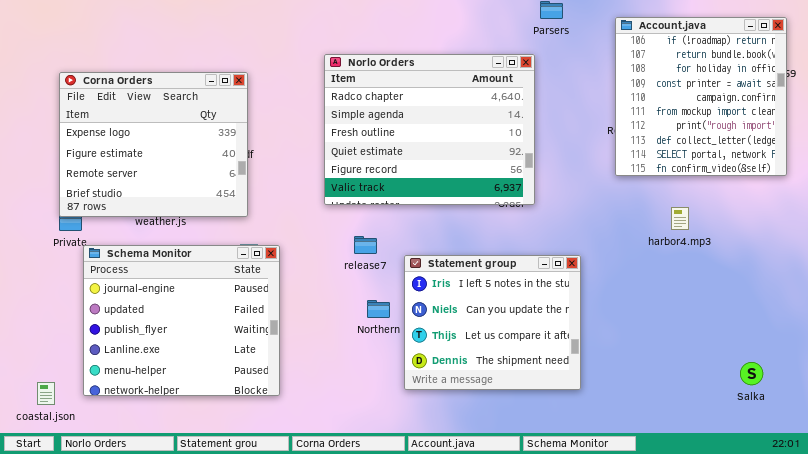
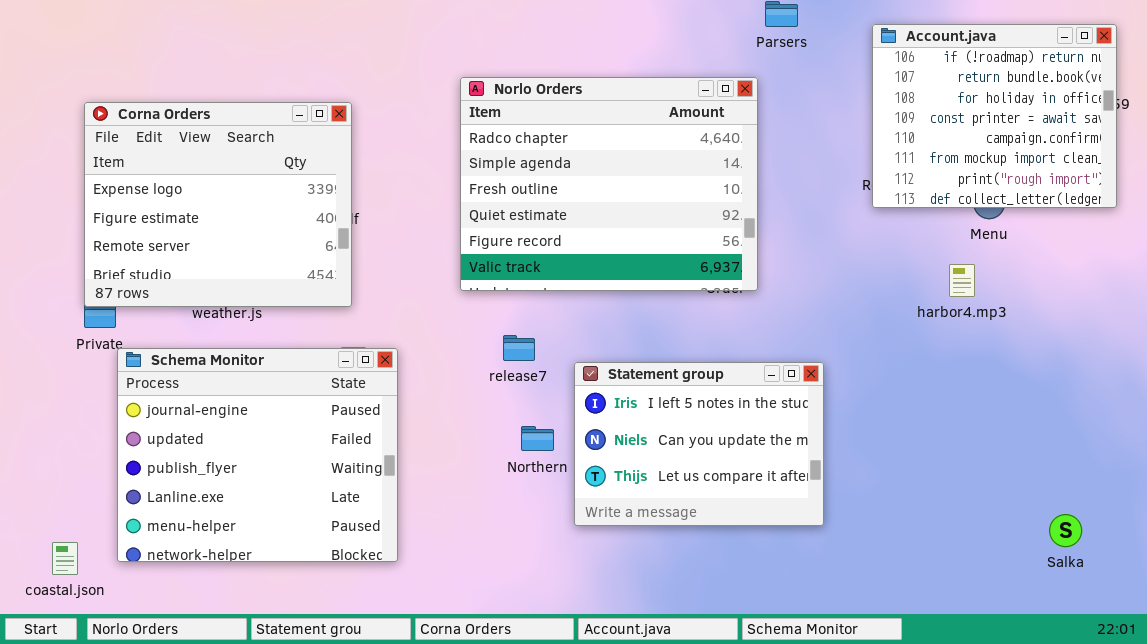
Account.java: [615,17,787,176] -> [872,24,1117,208], resized
harbor4.mp3: [671,207,689,230] -> [949,264,975,297], moved
Statement group: [404,255,581,390] -> [574,362,824,526], resized

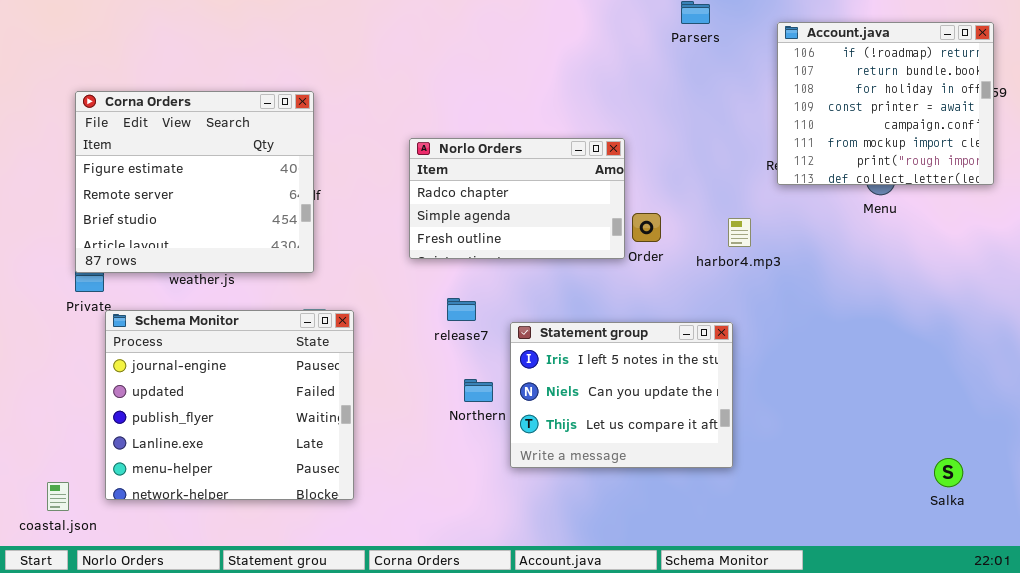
Norlo Orders: [460,77,758,291] -> [409,138,625,259], resized
Corna Orders: [84,102,352,307] -> [75,91,314,273], scrolled down 1 row
harbor4.mp3: [949,264,975,297] -> [728,218,751,247], moved

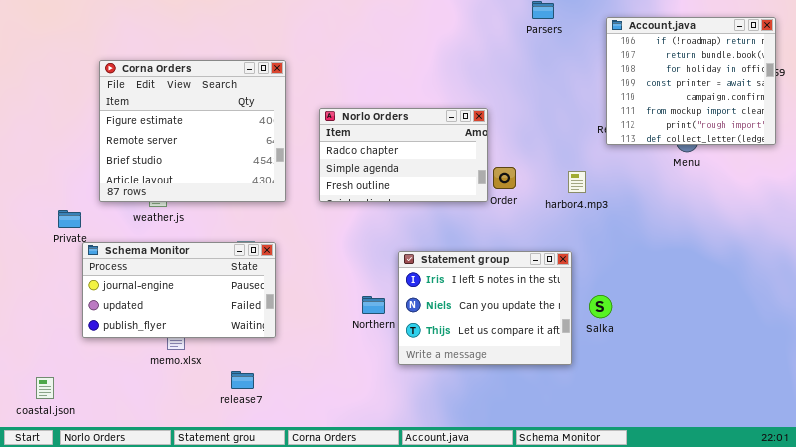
Corna Orders: [75,91,314,273] -> [99,60,286,202], moved
release7: [447,298,476,321] -> [231,371,254,389], moved
Schema Monitor: [105,310,354,500] -> [82,242,276,338], resized
Salka: [934,458,963,487] -> [589,295,612,318], moved

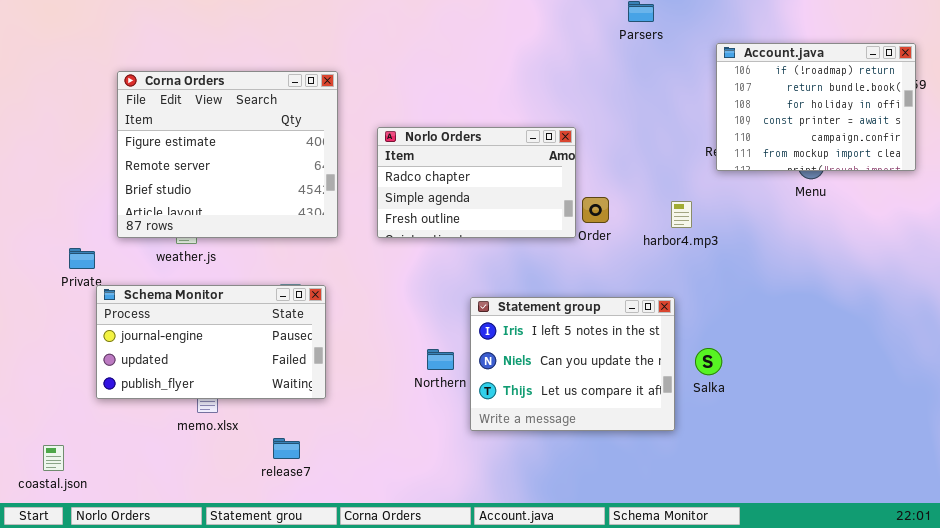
Account.java: [606,17,776,145] -> [716,43,916,171], resized

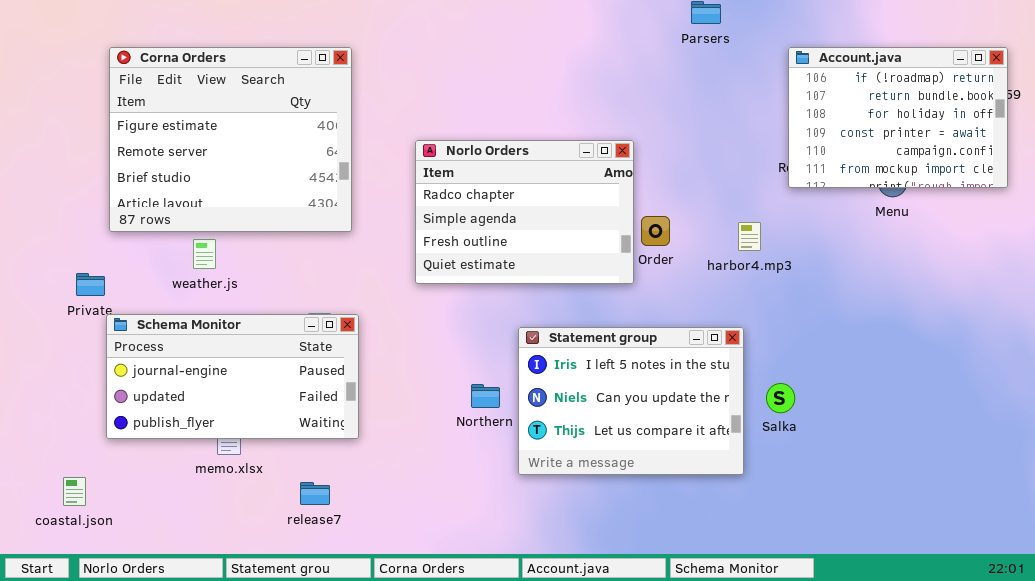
Corna Orders: [117,71,338,238] -> [109,47,352,232], moved
Norlo Orders: [377,127,576,238] -> [415,140,634,284], resized
coastal.json: [43,445,64,471] -> [63,477,86,506], moved

